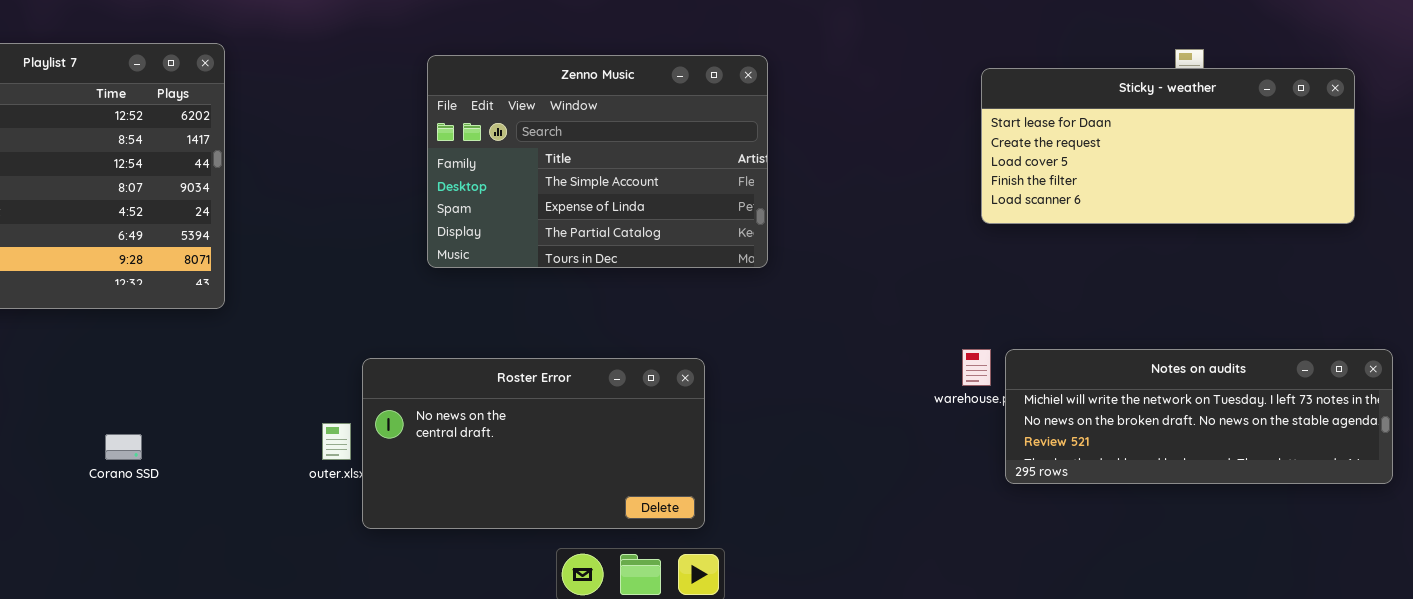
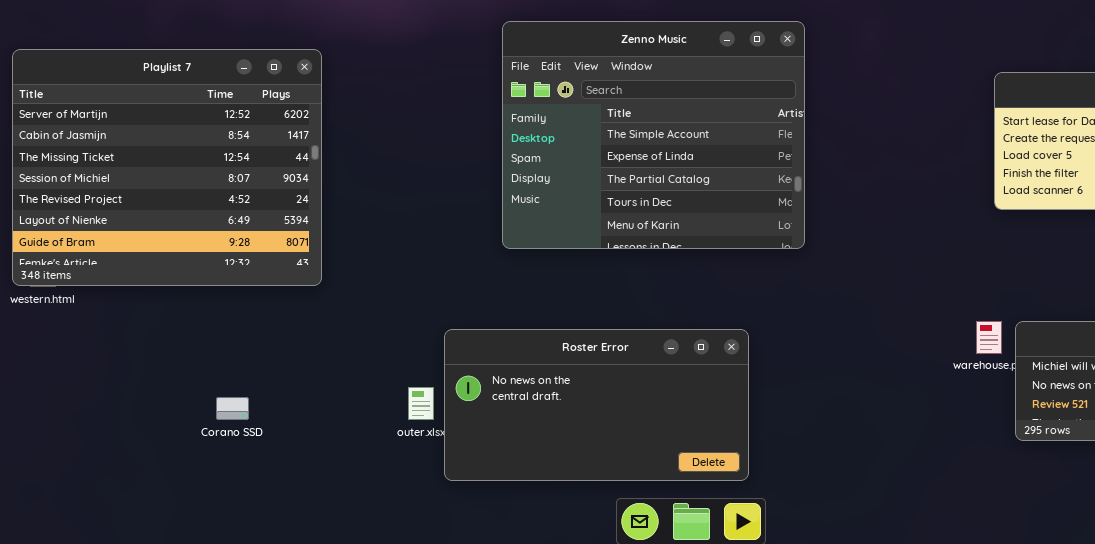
Zenno Music: [427,55,768,268] -> [502,21,805,249], resized

